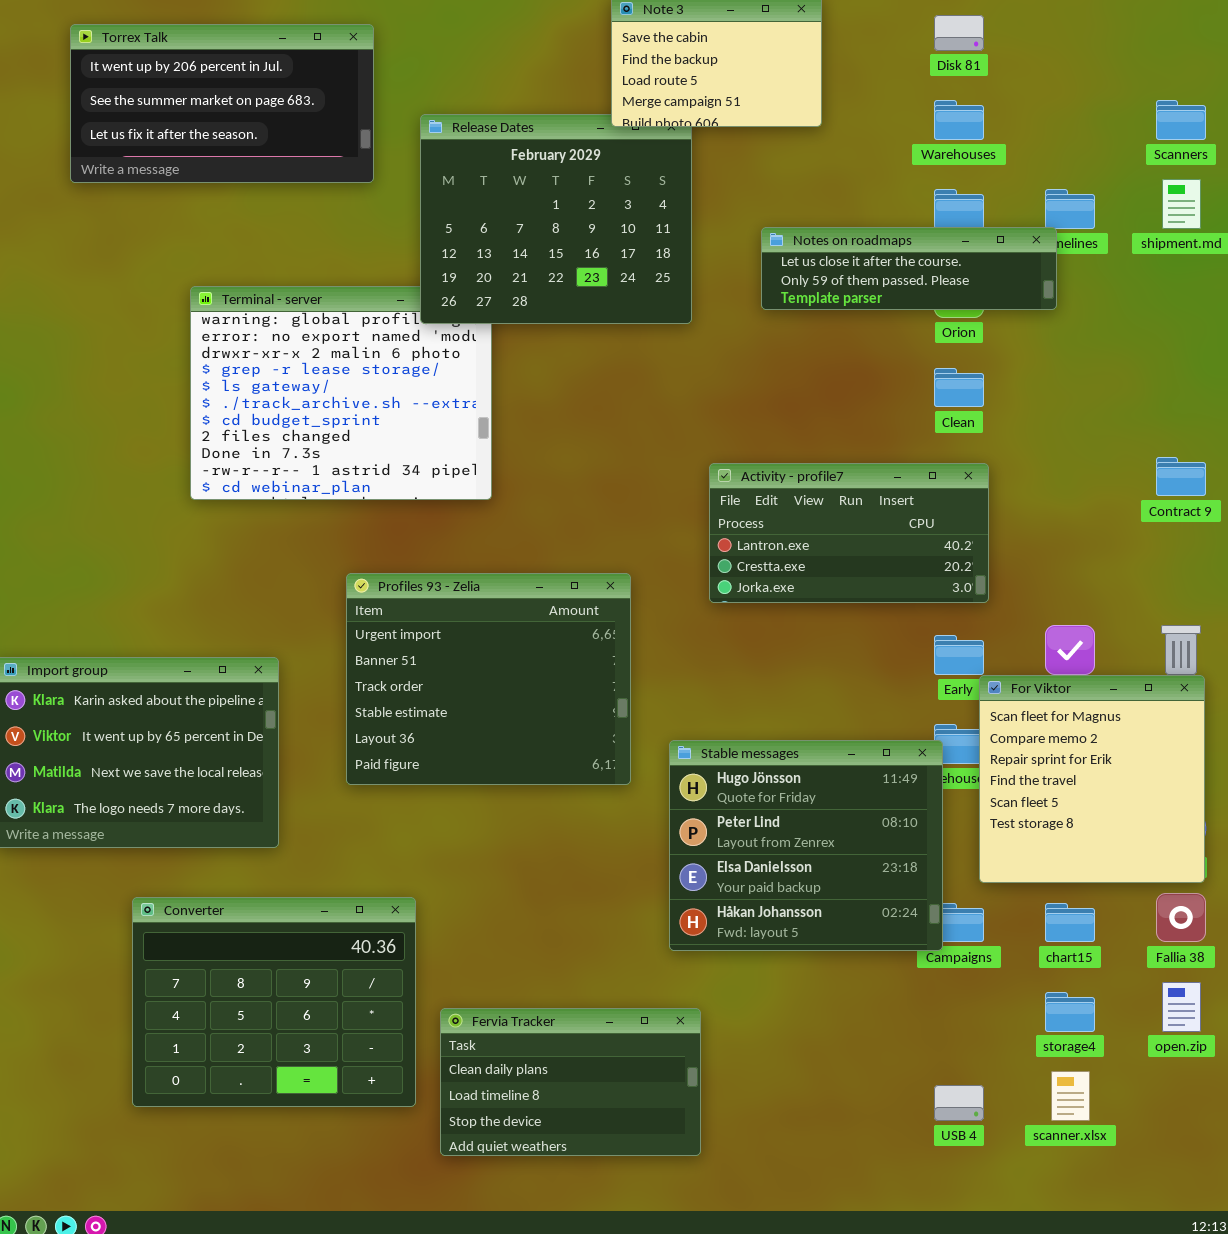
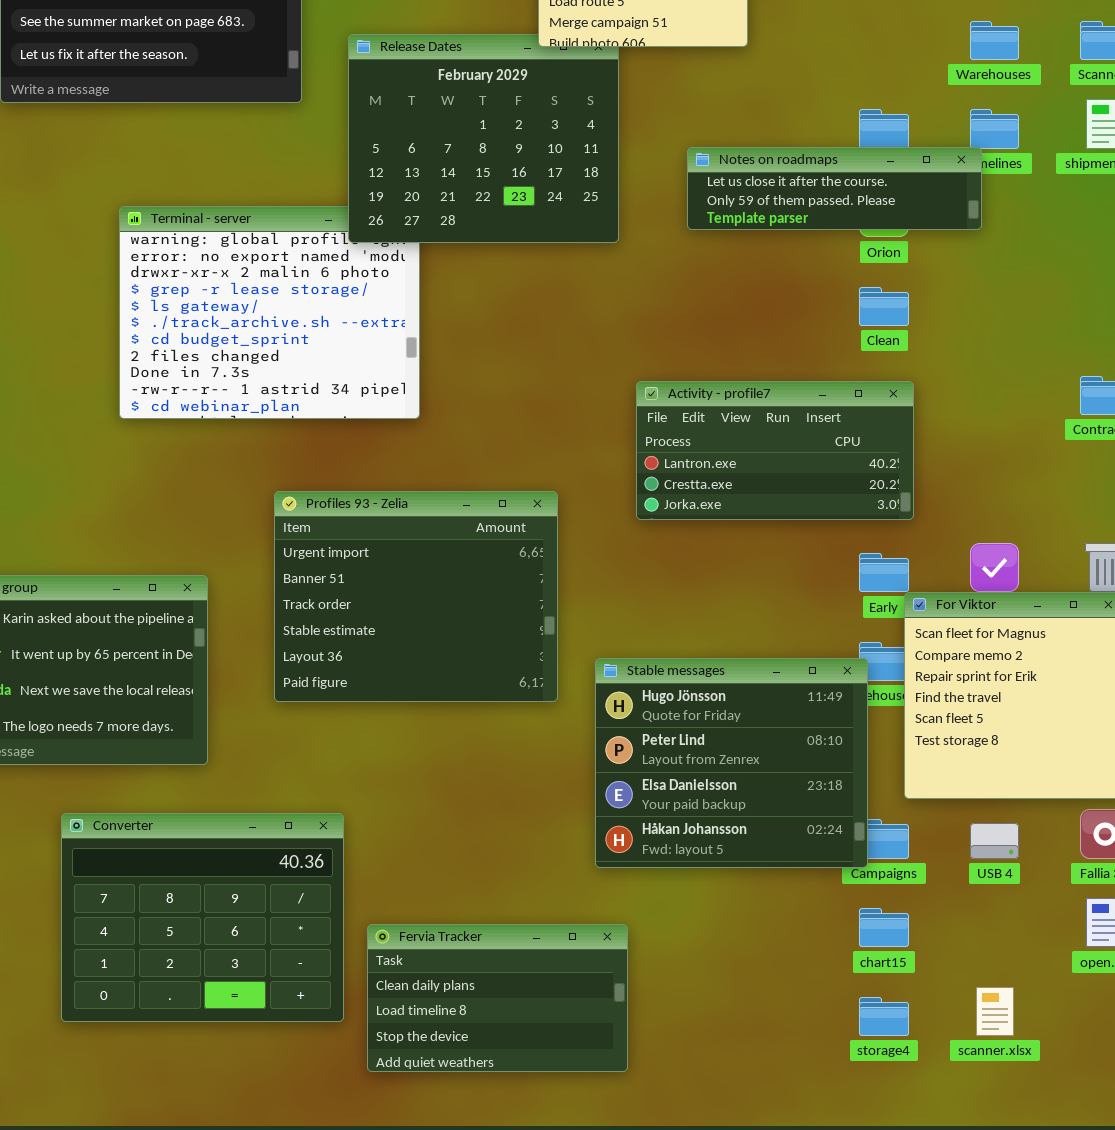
Warehouses: [934,100,984,140] -> [970,21,1019,60], moved
chart15: [1045,903,1095,942] -> [859,908,909,947], moved
storage4: [1045,992,1095,1032] -> [859,997,909,1036], moved
USB 4: [934,1085,984,1121] -> [970,823,1019,859], moved

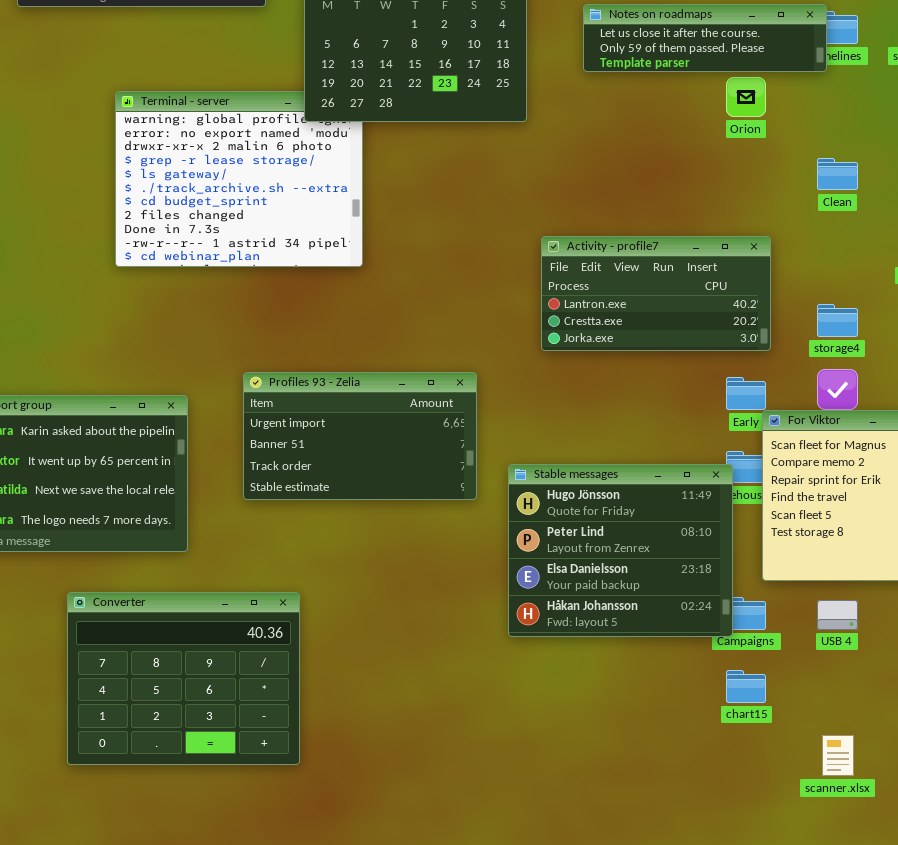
Notes on roadmaps: [687,147,982,230] -> [583,4,827,72], moved
Clean: [859,287,909,326] -> [817,158,858,190], moved
Profiles 93 - Zelia: [274,491,558,702] -> [243,372,477,500], resized
Fervia Tracker: [367,924,628,1072] -> none, closed
storage4: [859,997,909,1036] -> [817,304,858,337], moved

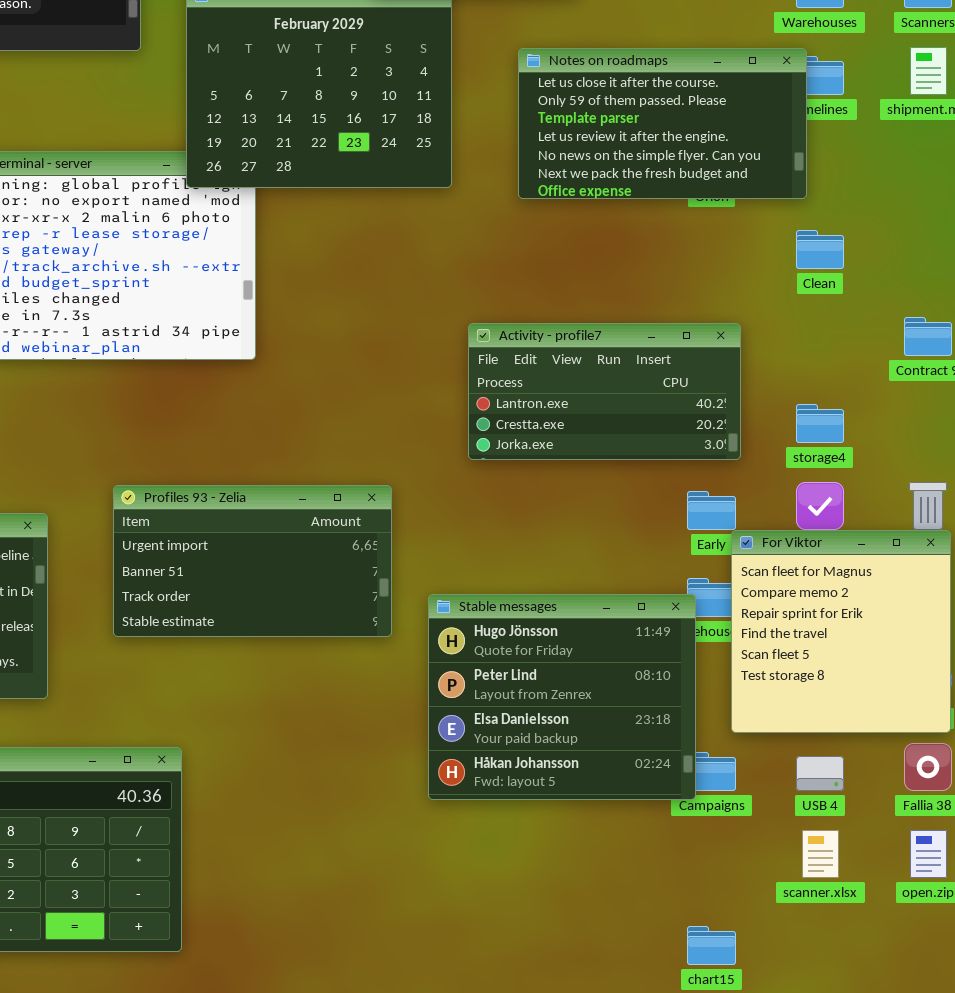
Notes on roadmaps: [583,4,827,72] -> [518,48,807,199], resized
chart15: [726,670,766,703] -> [687,926,736,965], moved
scanner.xlsx: [822,735,854,776] -> [802,830,839,878], moved

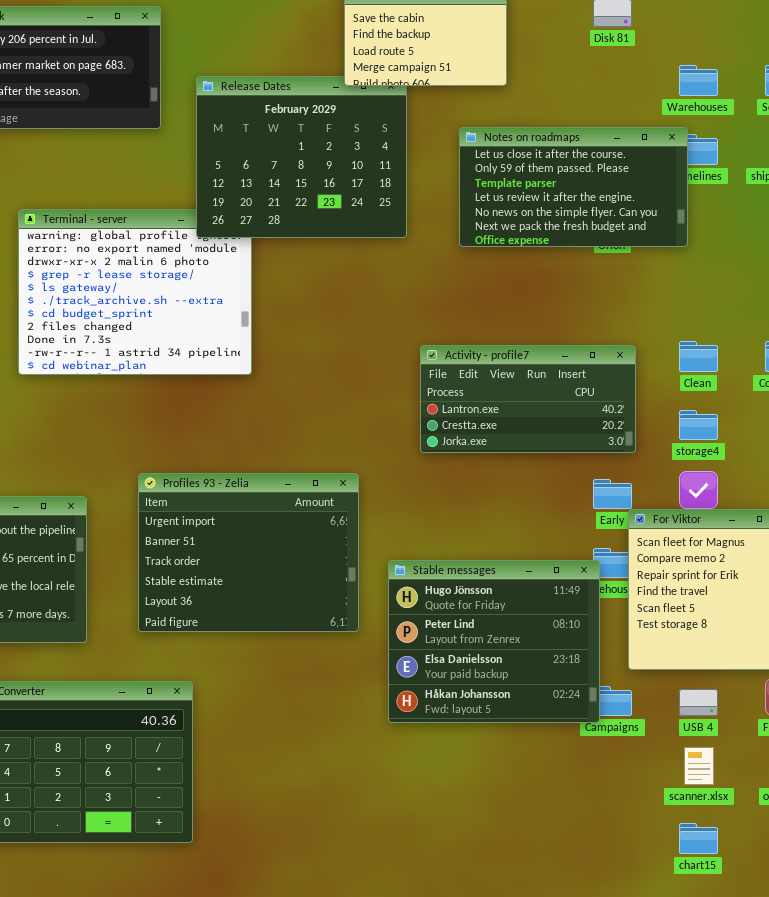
Clean: [796,230,844,269] -> [679,341,718,372], moved
Profiles 93 - Zelia: [113,485,392,637] -> [138,473,359,632], resized
chart15: [687,926,736,965] -> [679,823,718,854], moved

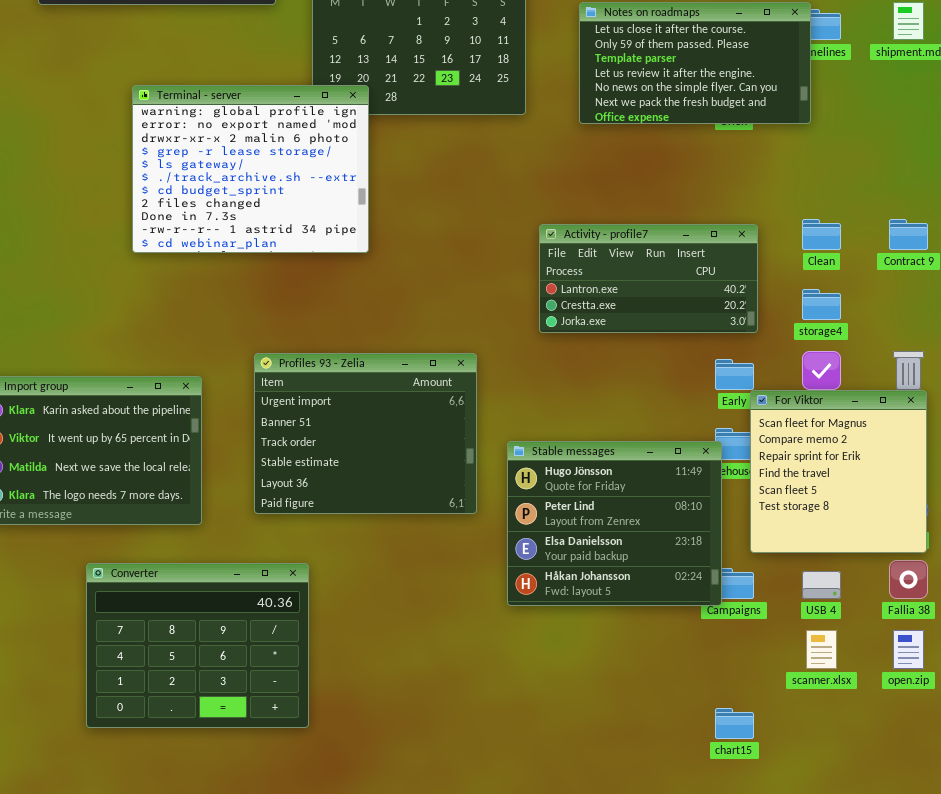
Terminal - server: [18,209,252,375] -> [132,85,369,253], raised
chart15: [679,823,718,854] -> [715,708,754,739], moved

